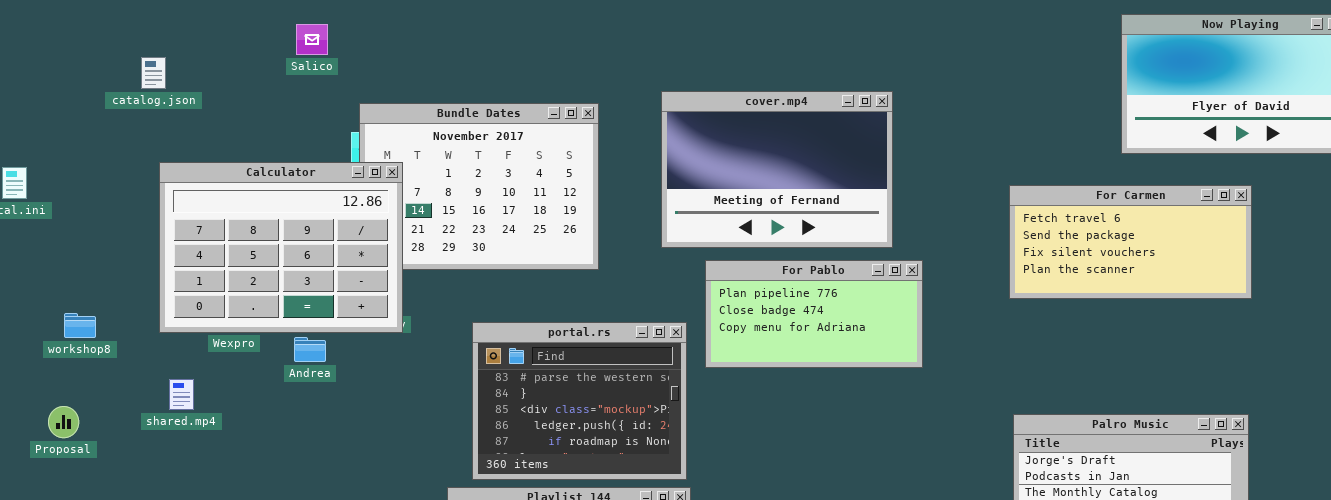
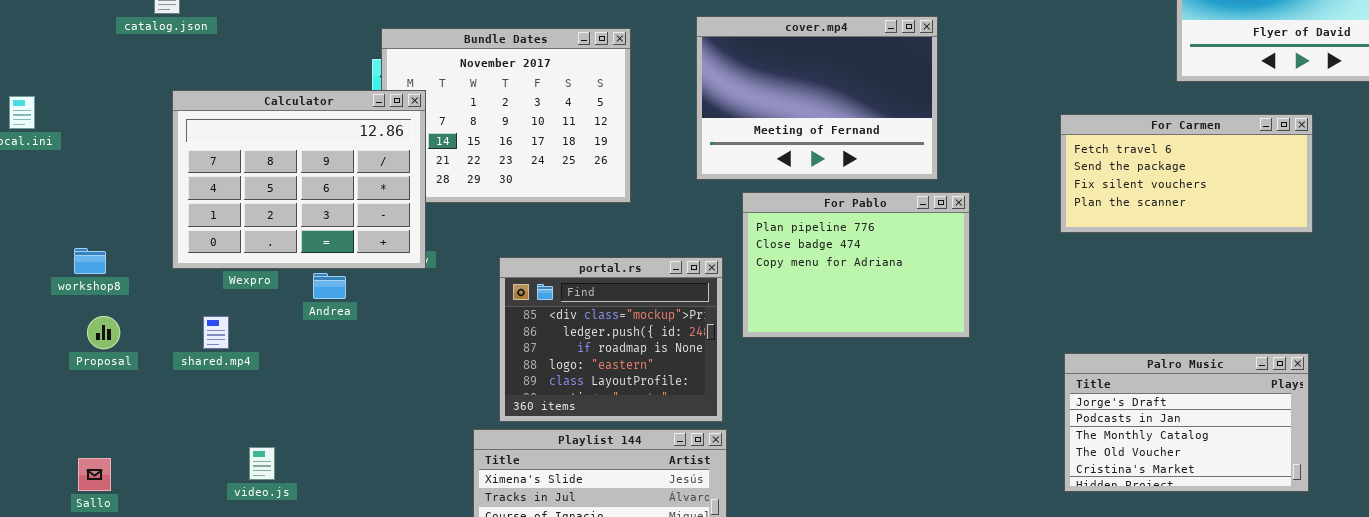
For Pablo: [705,260,923,368] -> [742,192,970,338], resized
portal.rs: [472,322,687,480] -> [499,257,723,422], scrolled down 2 rows
shared.mp4: [169,379,194,410] -> [203,316,229,349], moved
Proposal: [48,406,79,438] -> [87,316,120,349], moved

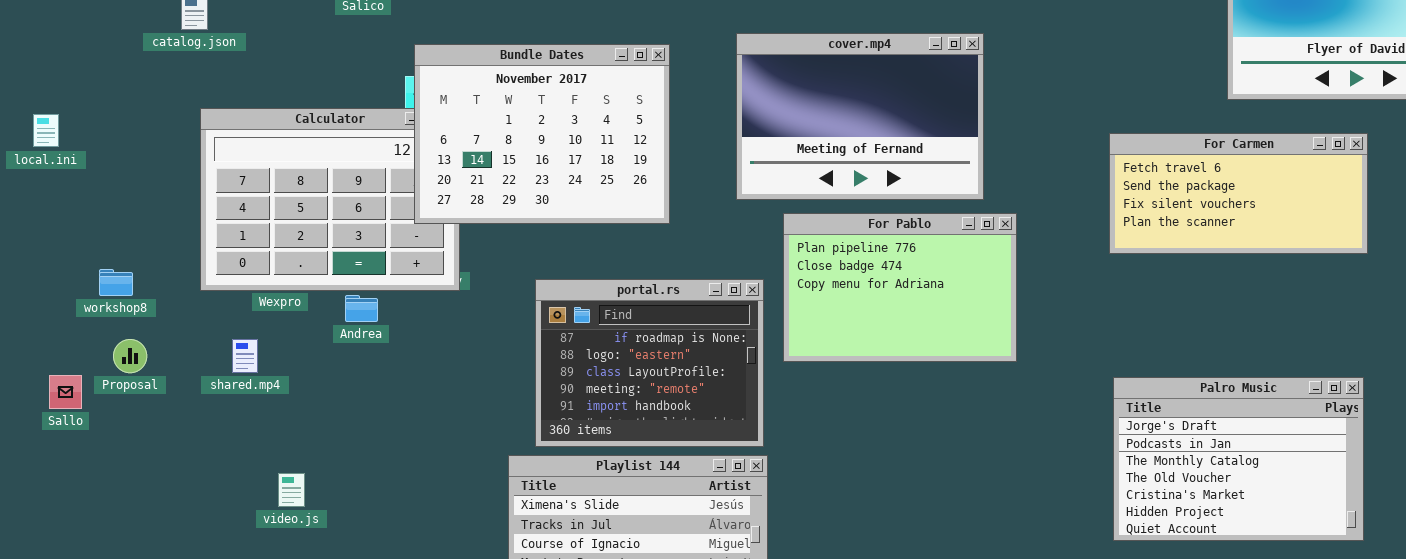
Bundle Dates: [381,28,631,203] -> [414,44,670,224], raised
portal.rs: [499,257,723,422] -> [535,279,764,447], scrolled down 2 rows
Palro Music: [1064,353,1309,492] -> [1113,377,1364,541], resized
Sallo: [78,458,111,491] -> [49,375,82,409], moved

